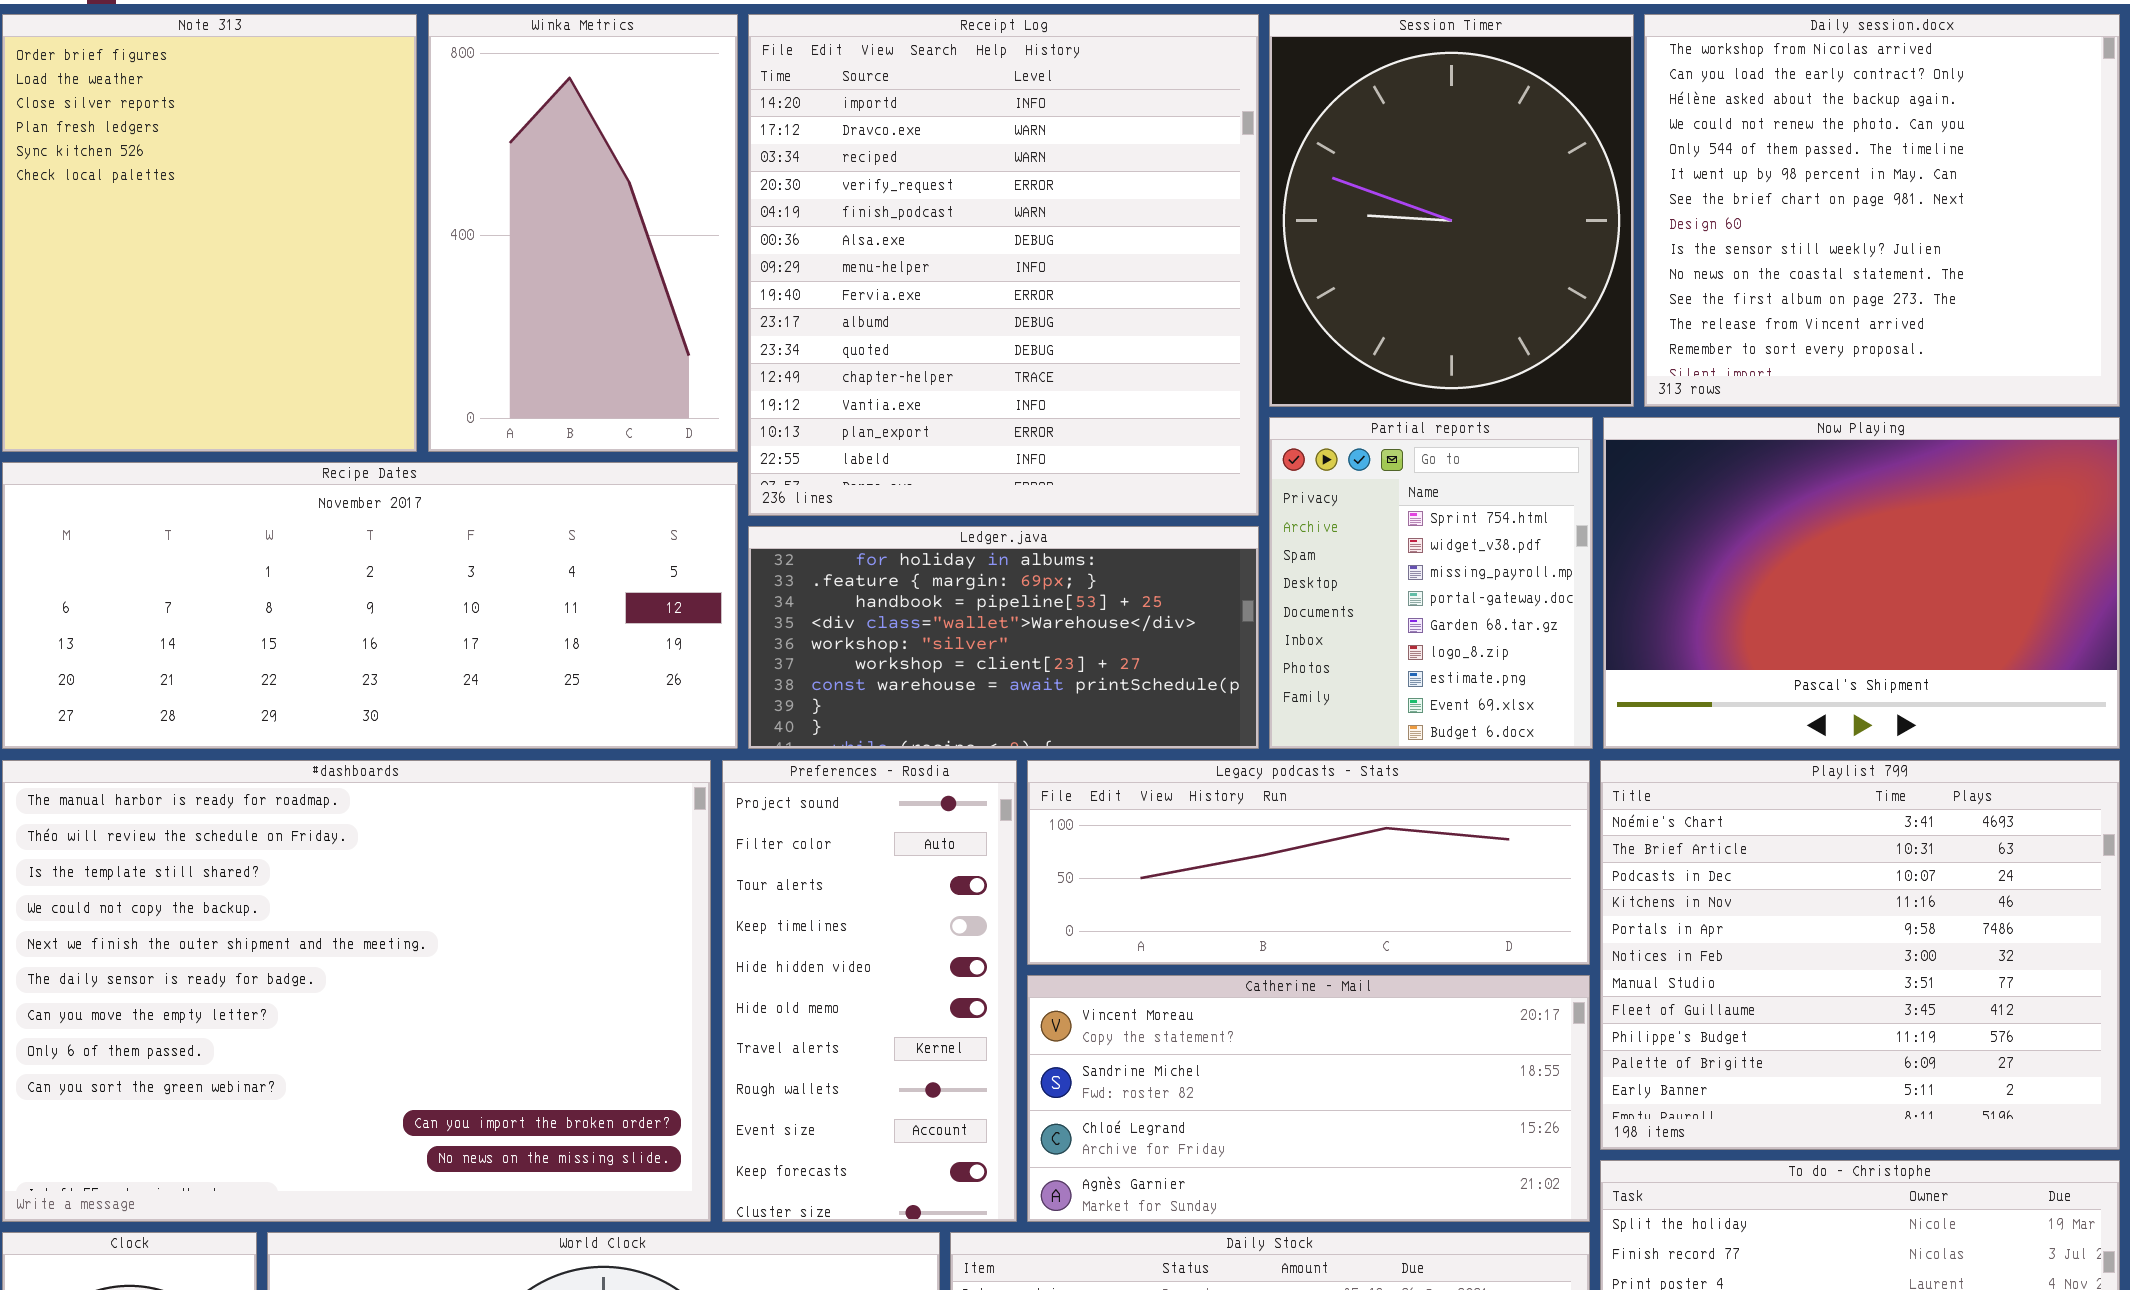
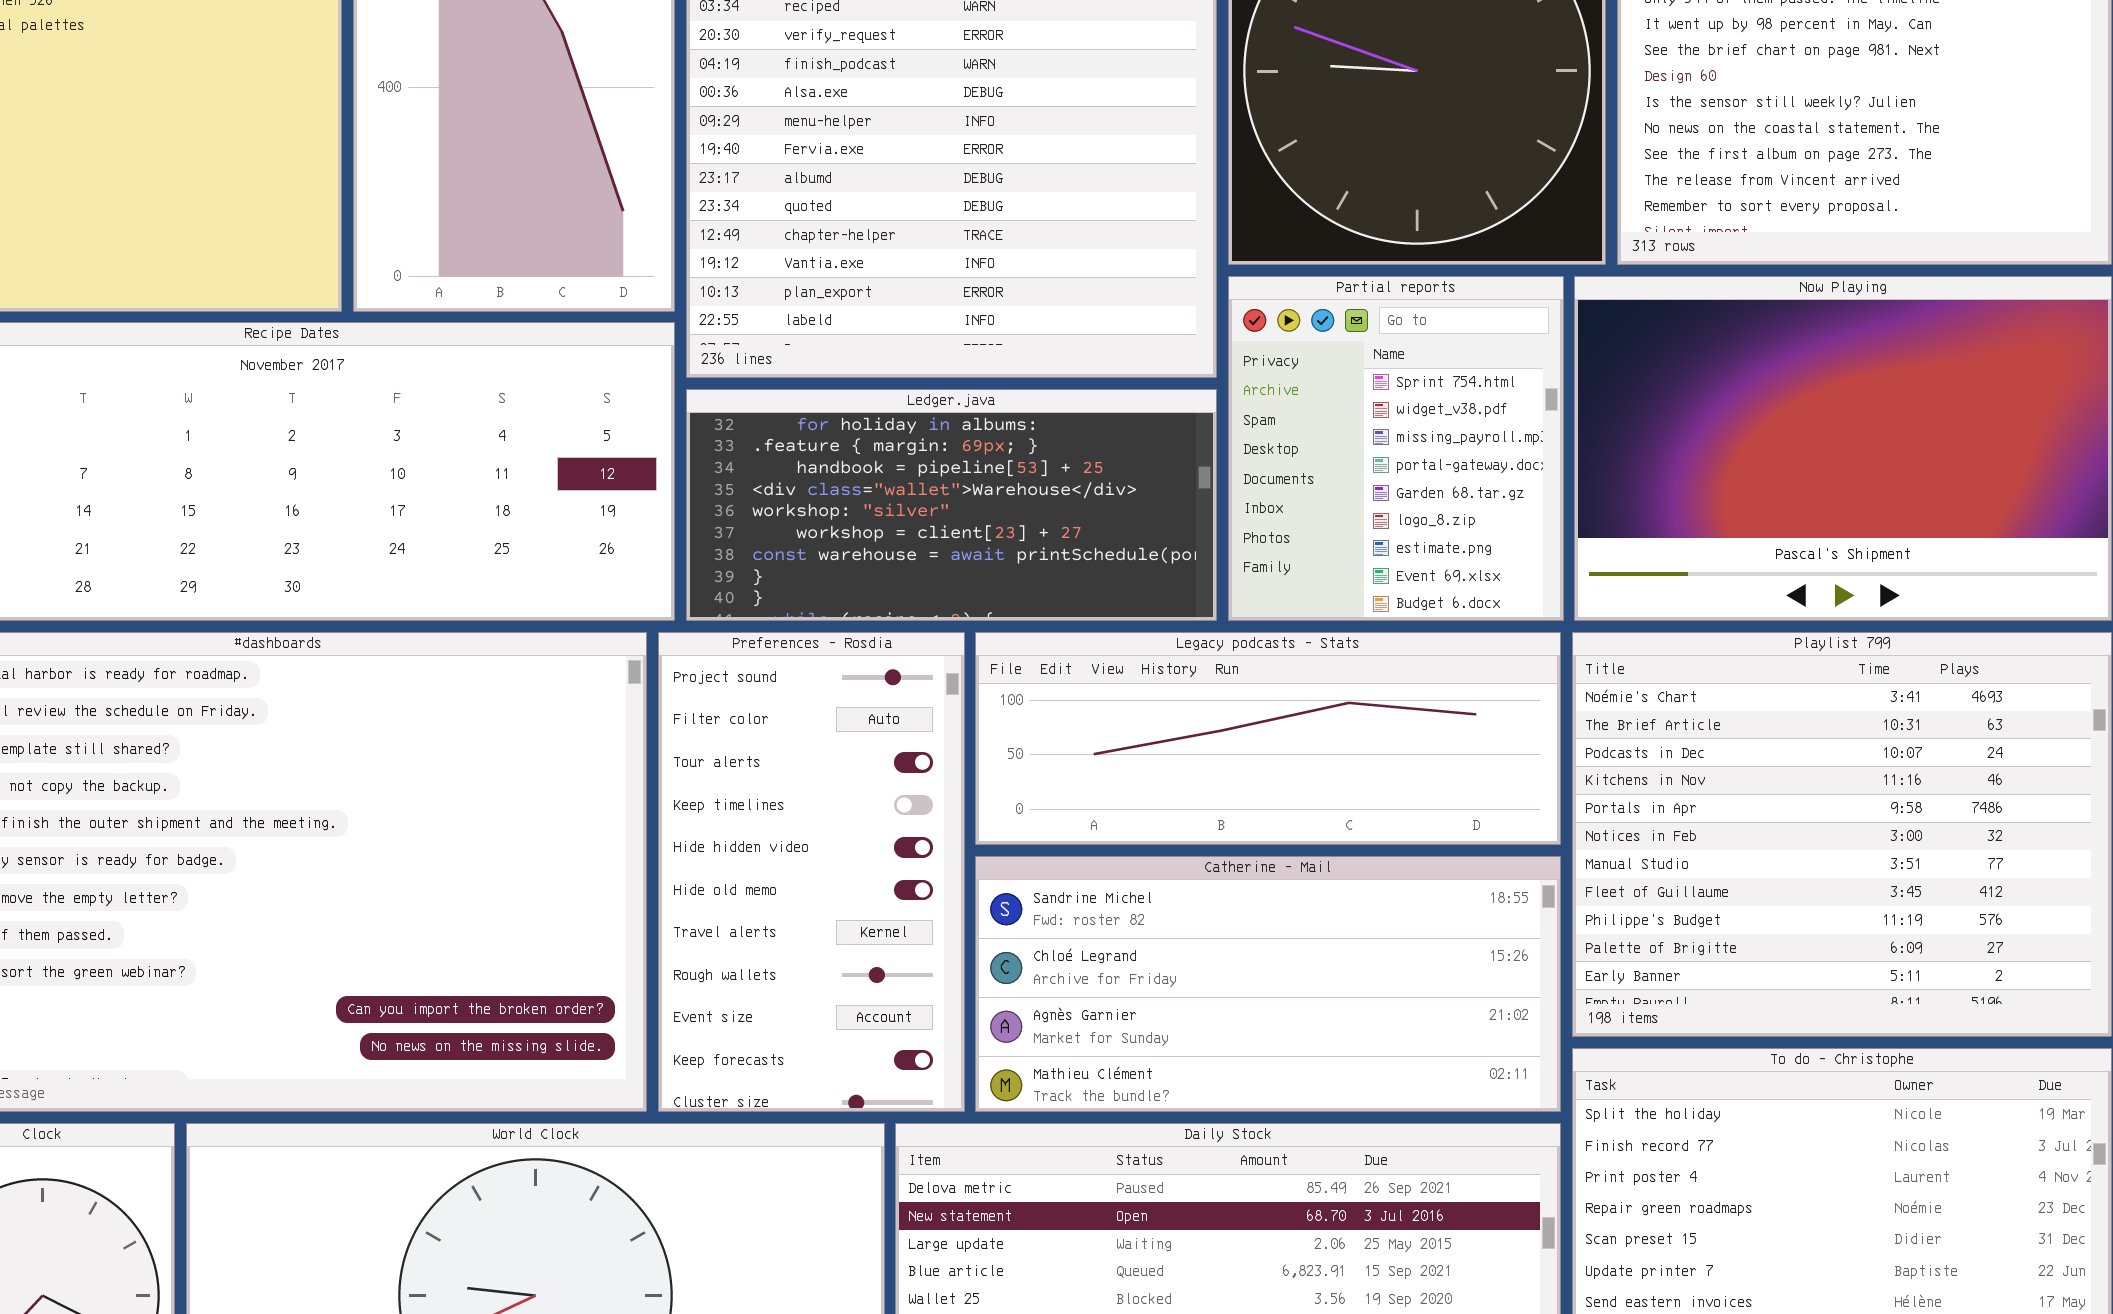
Catherine - Mail: [1027,975,1590,1222] -> [975,856,1561,1112], scrolled down 1 row

